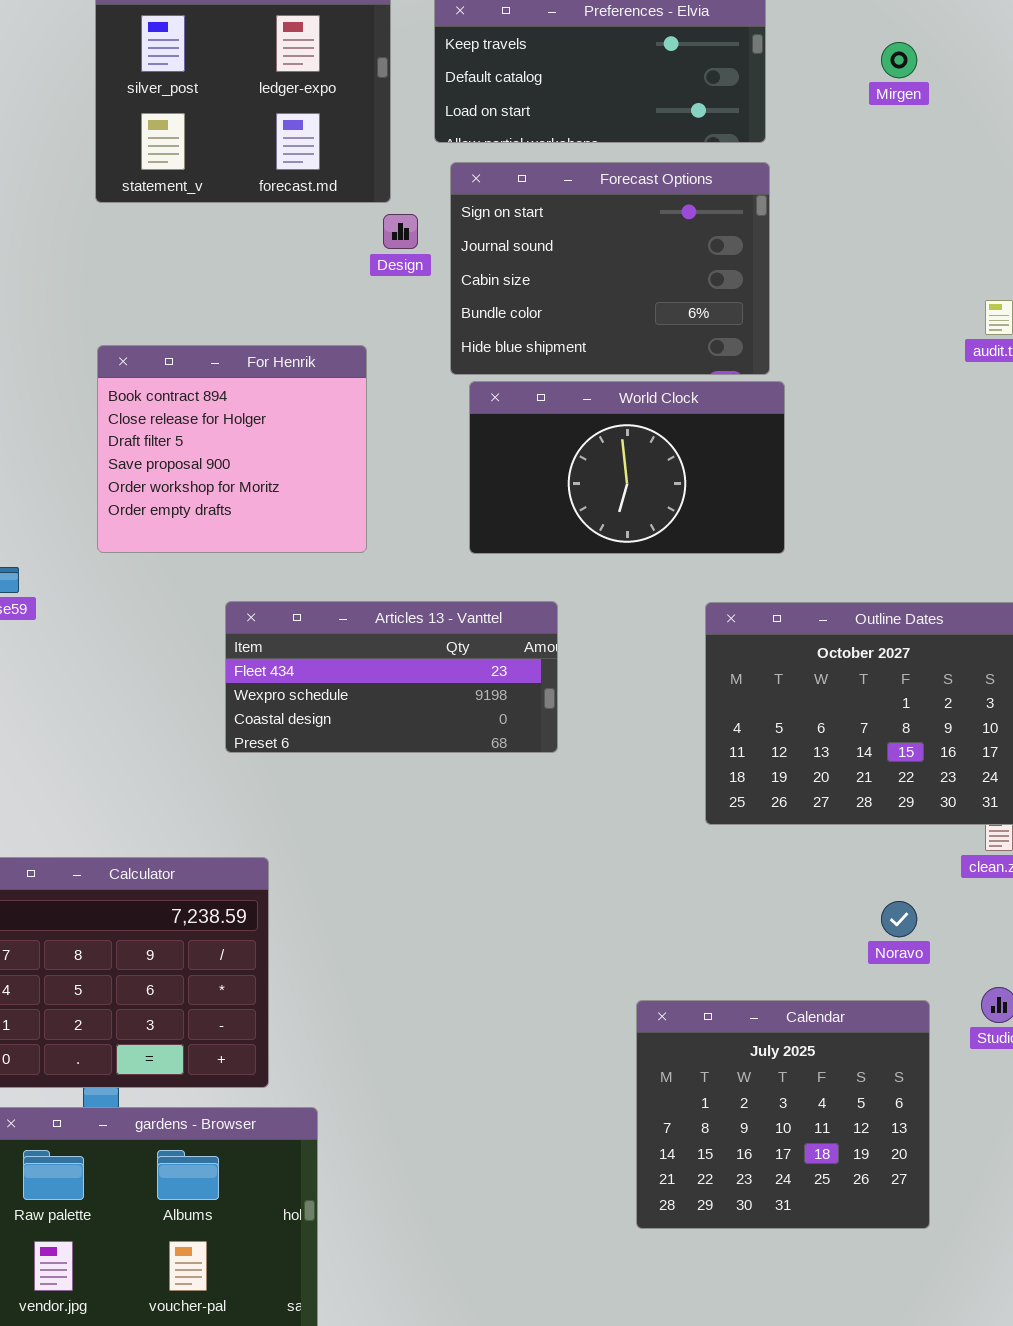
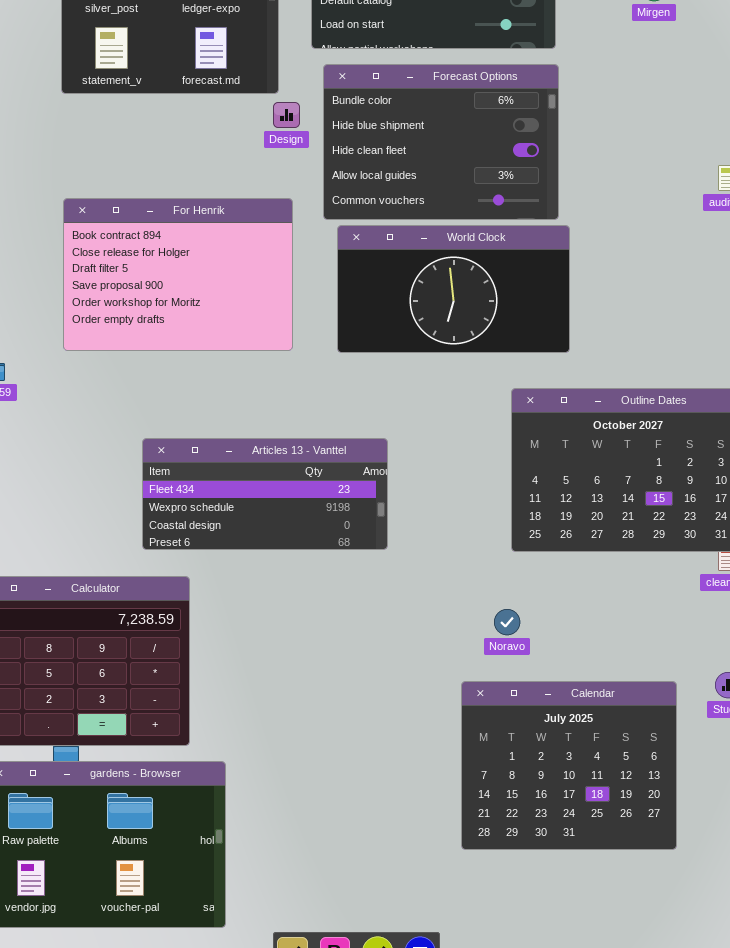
Forecast Options: [450,162,770,375] -> [323,64,559,220], scrolled down 3 rows
For Henrik: [97,345,367,553] -> [63,198,293,351], resized
Articles 13 - Vanttel: [225,601,558,753] -> [142,438,388,550], moved
Noravo: [881,901,917,937] -> [494,609,520,635], moved

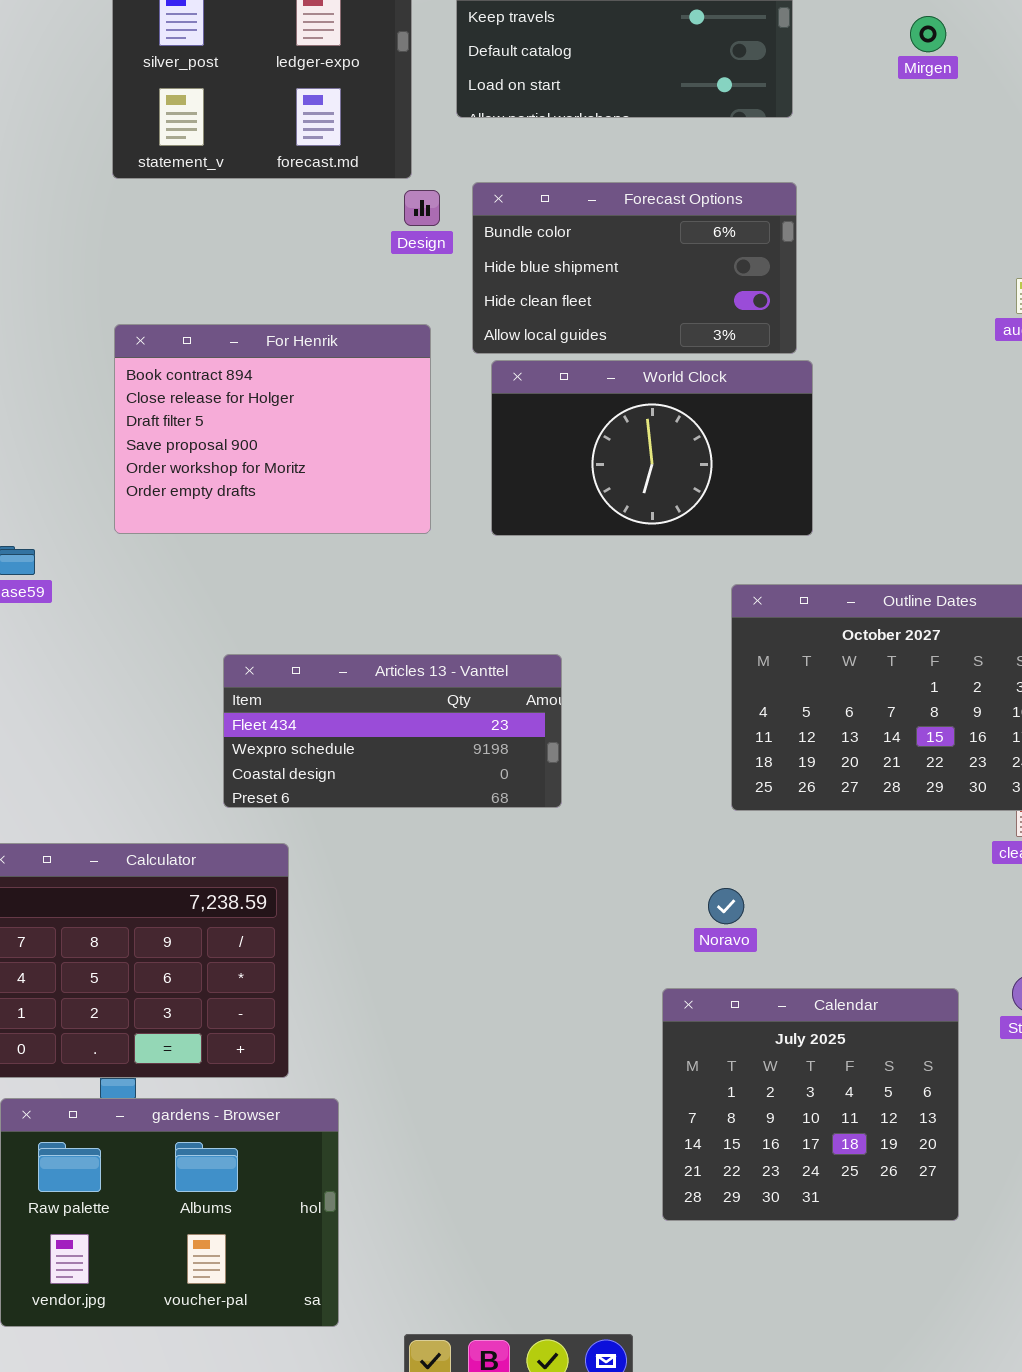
Forecast Options: [323,64,559,220] -> [472,182,797,354], resized

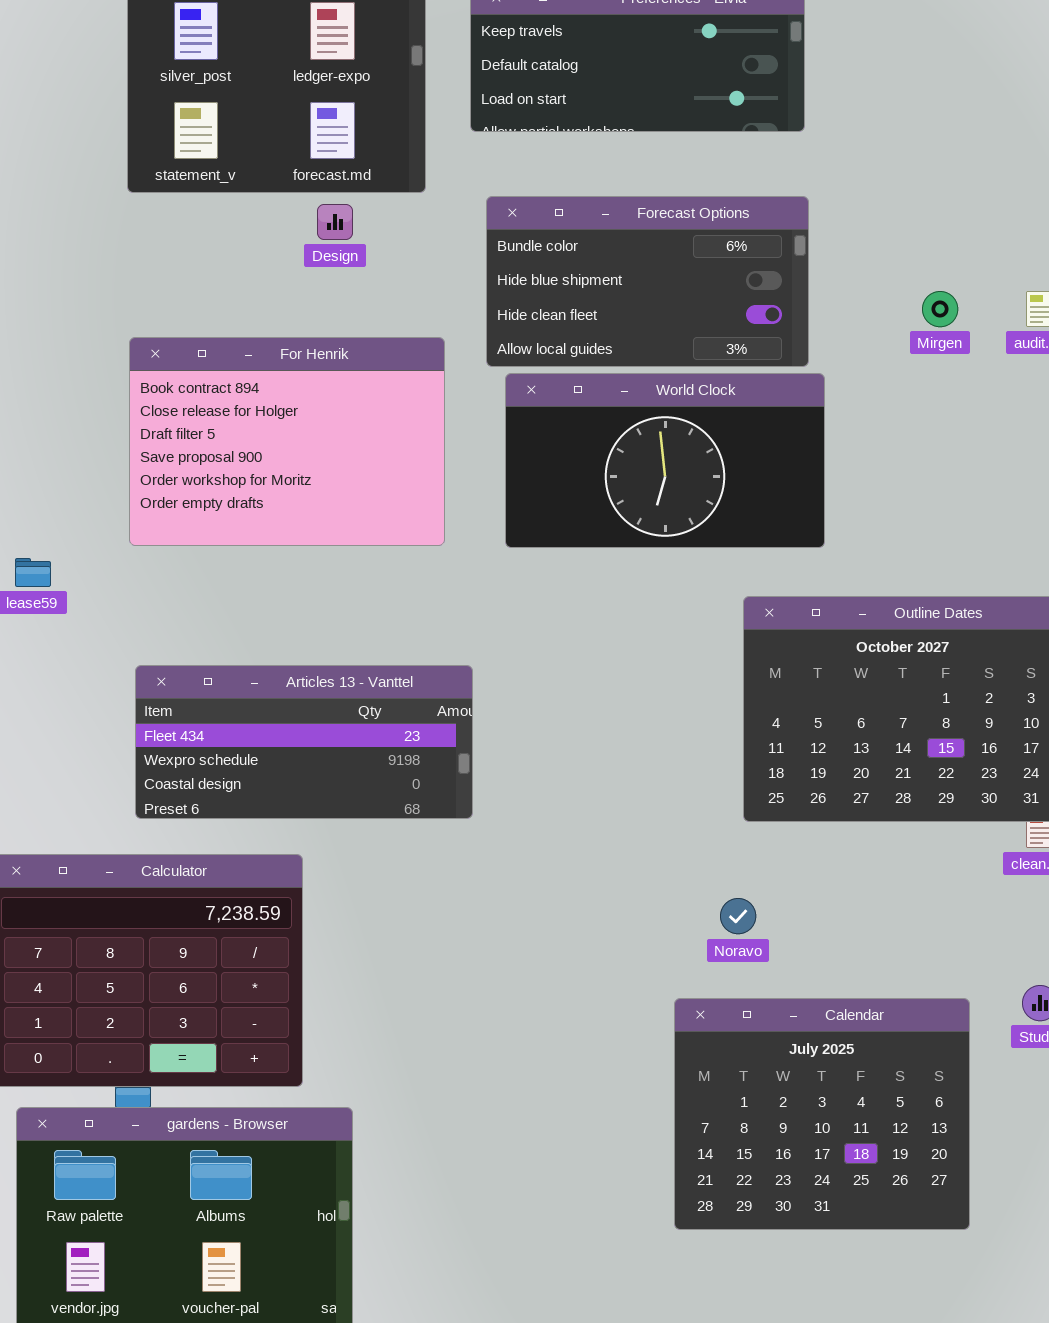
Mirgen: [910,16,946,52] -> [922,291,958,327], moved
Design: [404,190,440,226] -> [317,204,353,240], moved
Articles 13 - Vanttel: [223,654,562,808] -> [135,665,473,819], moved

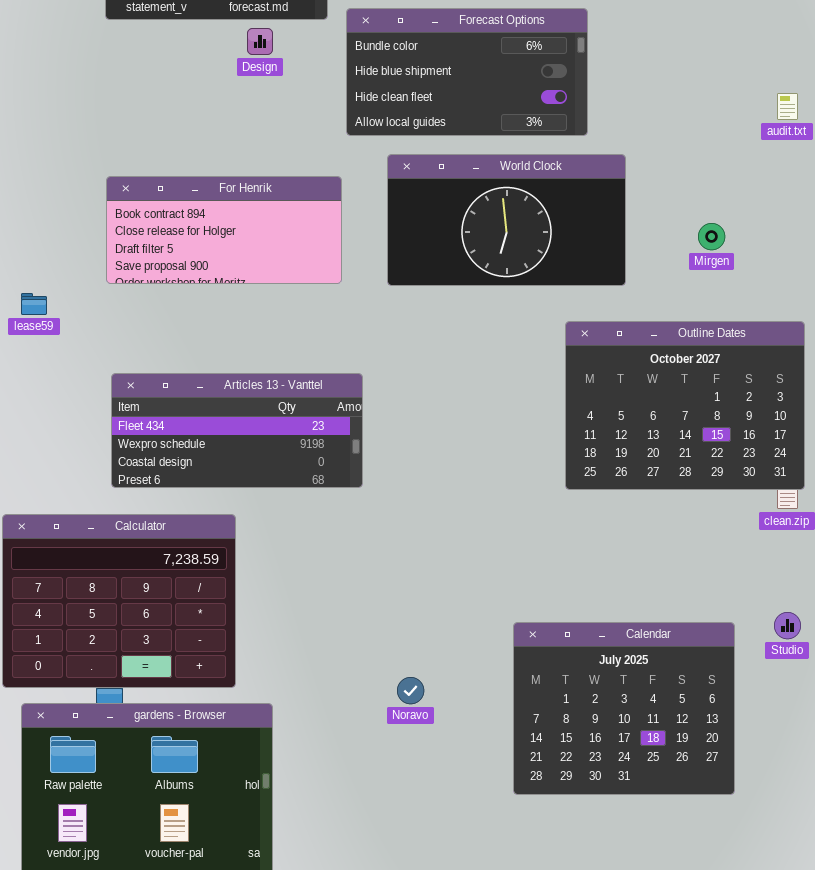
Forecast Options: [486,196,809,367] -> [346,8,588,136], moved
Mirgen: [922,291,958,327] -> [698,223,725,250], moved
For Henrik: [129,337,445,546] -> [106,176,342,284], resized
Noravo: [720,898,756,934] -> [397,677,424,704], moved

